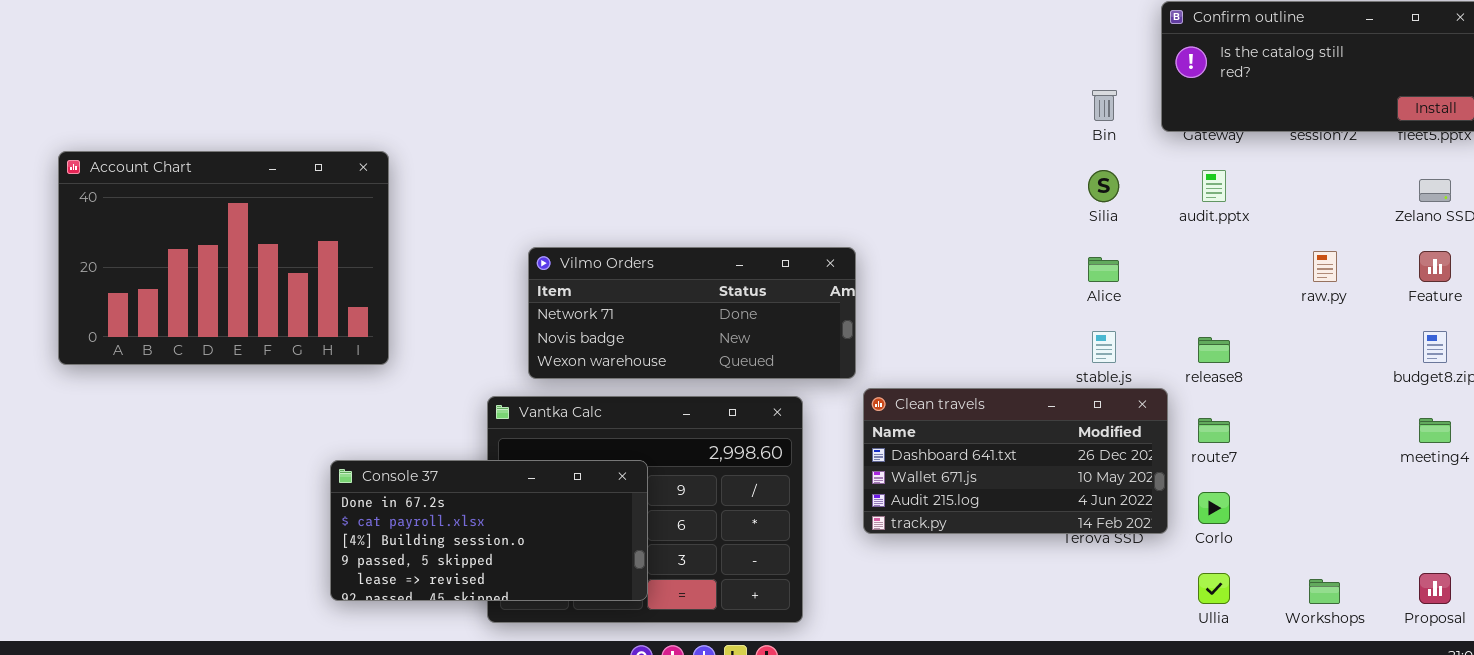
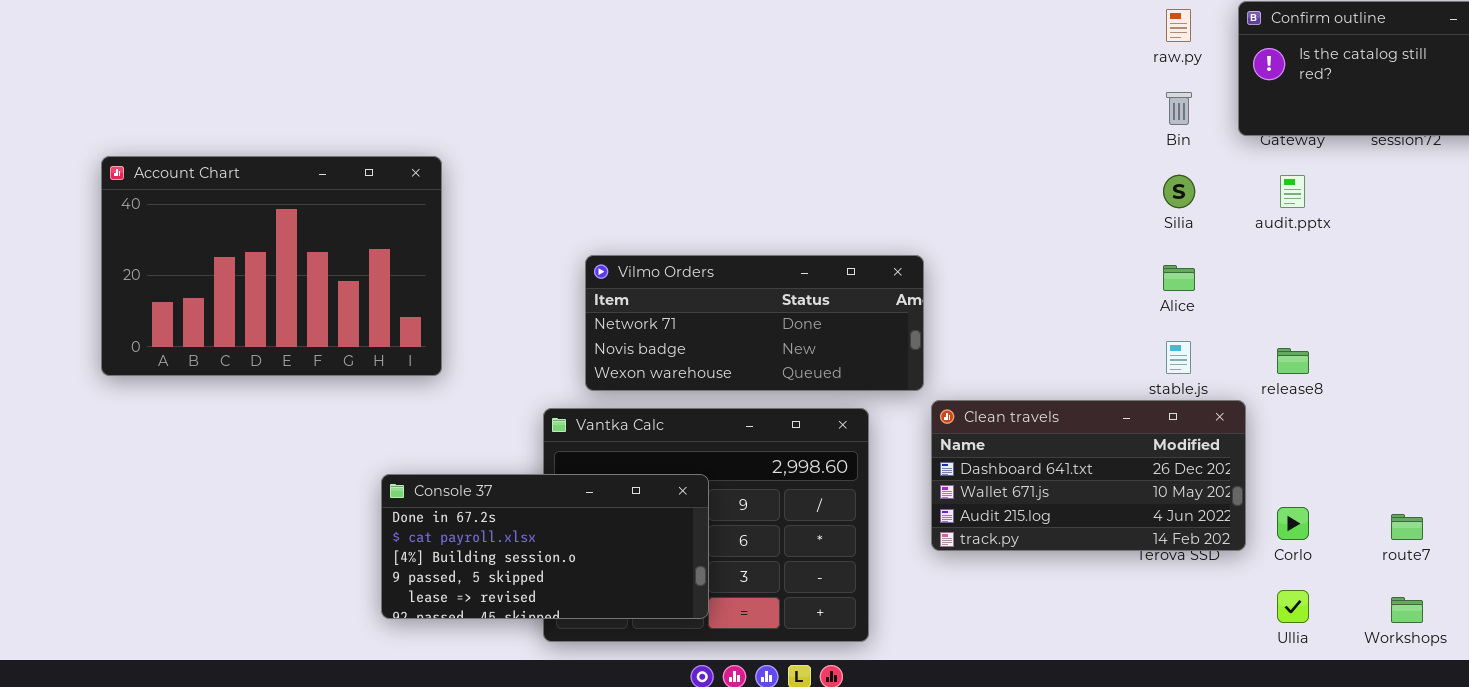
raw.py: [1313,251,1337,282] -> [1166,9,1191,42], moved
route7: [1198,418,1230,443] -> [1391,514,1423,540], moved

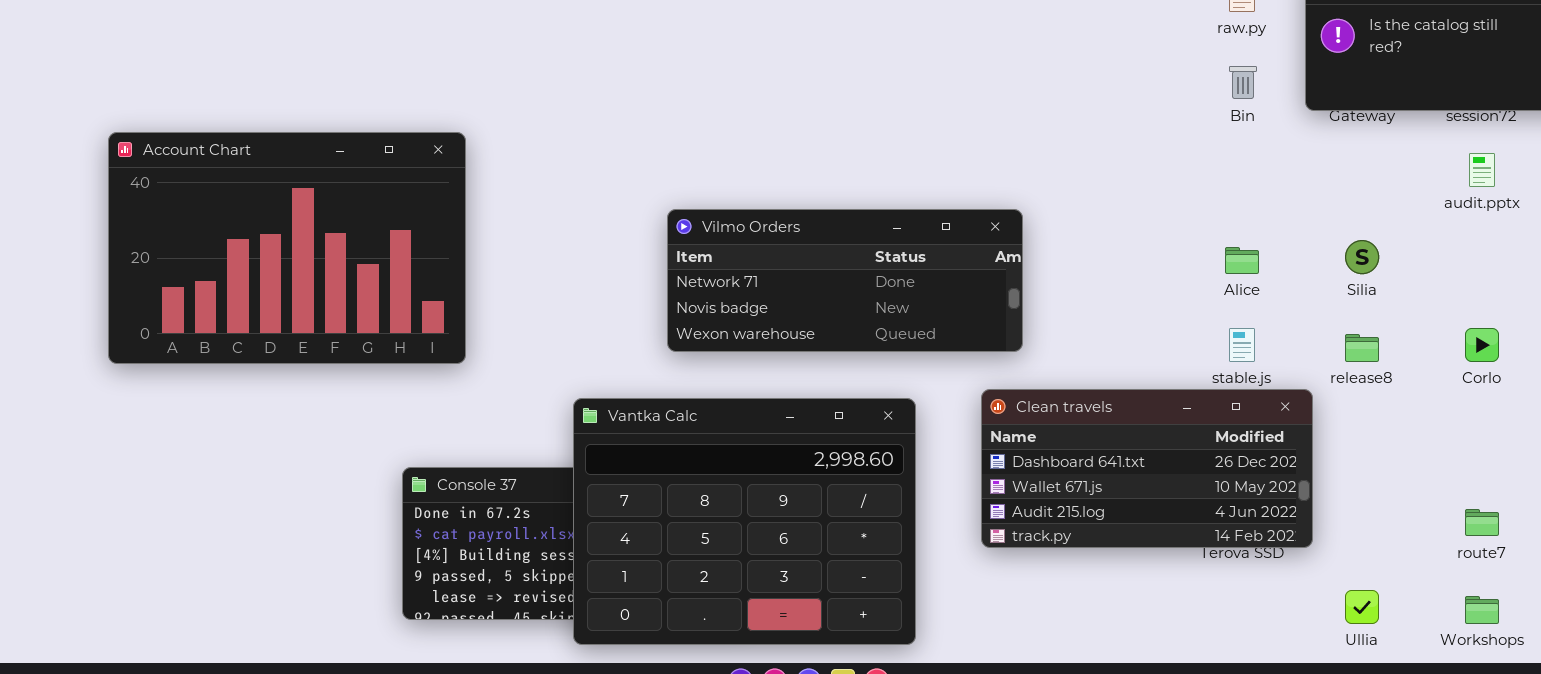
Silia: [1163,175,1195,208] -> [1345,240,1379,274], moved
audit.pptx: [1280,175,1305,208] -> [1469,153,1495,187], moved
Vilmo Orders: [585,255,924,391] -> [667,209,1023,352], moved
Vantka Calc: [543,408,869,642] -> [573,398,916,645], raised
Corlo: [1277,507,1309,540] -> [1465,328,1499,362], moved

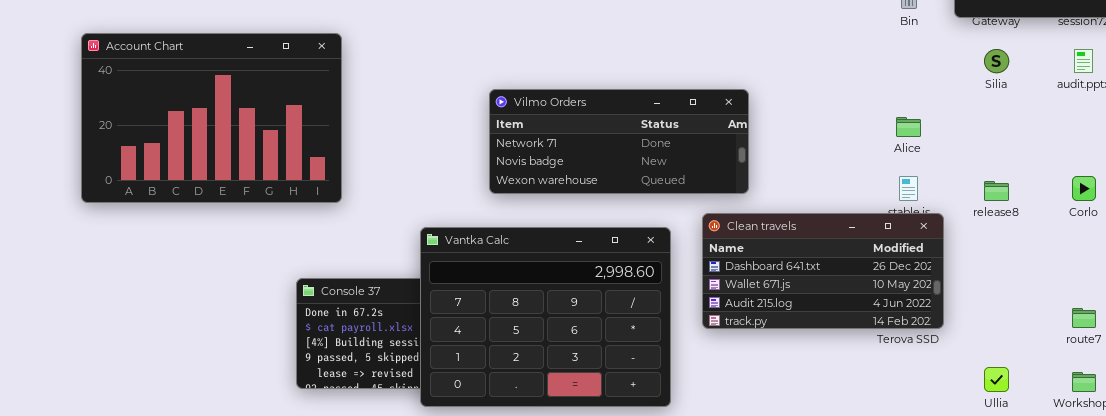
Silia: [1345,240,1379,274] -> [984,49,1009,73], moved
Clean travels: [981,389,1313,548] -> [702,213,944,329], moved

